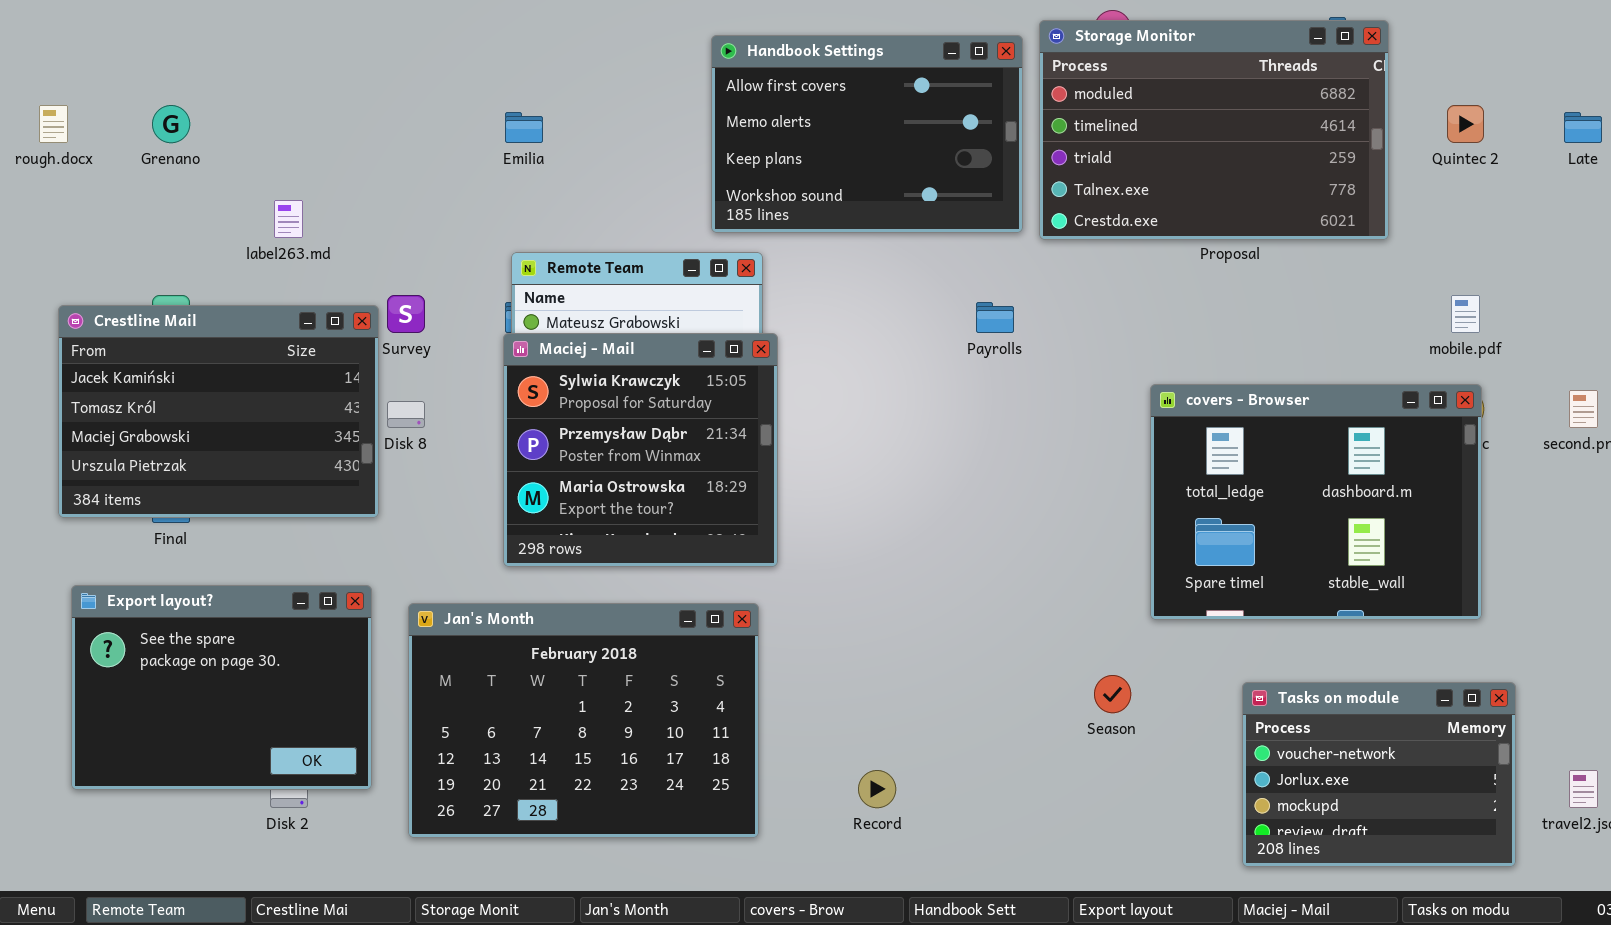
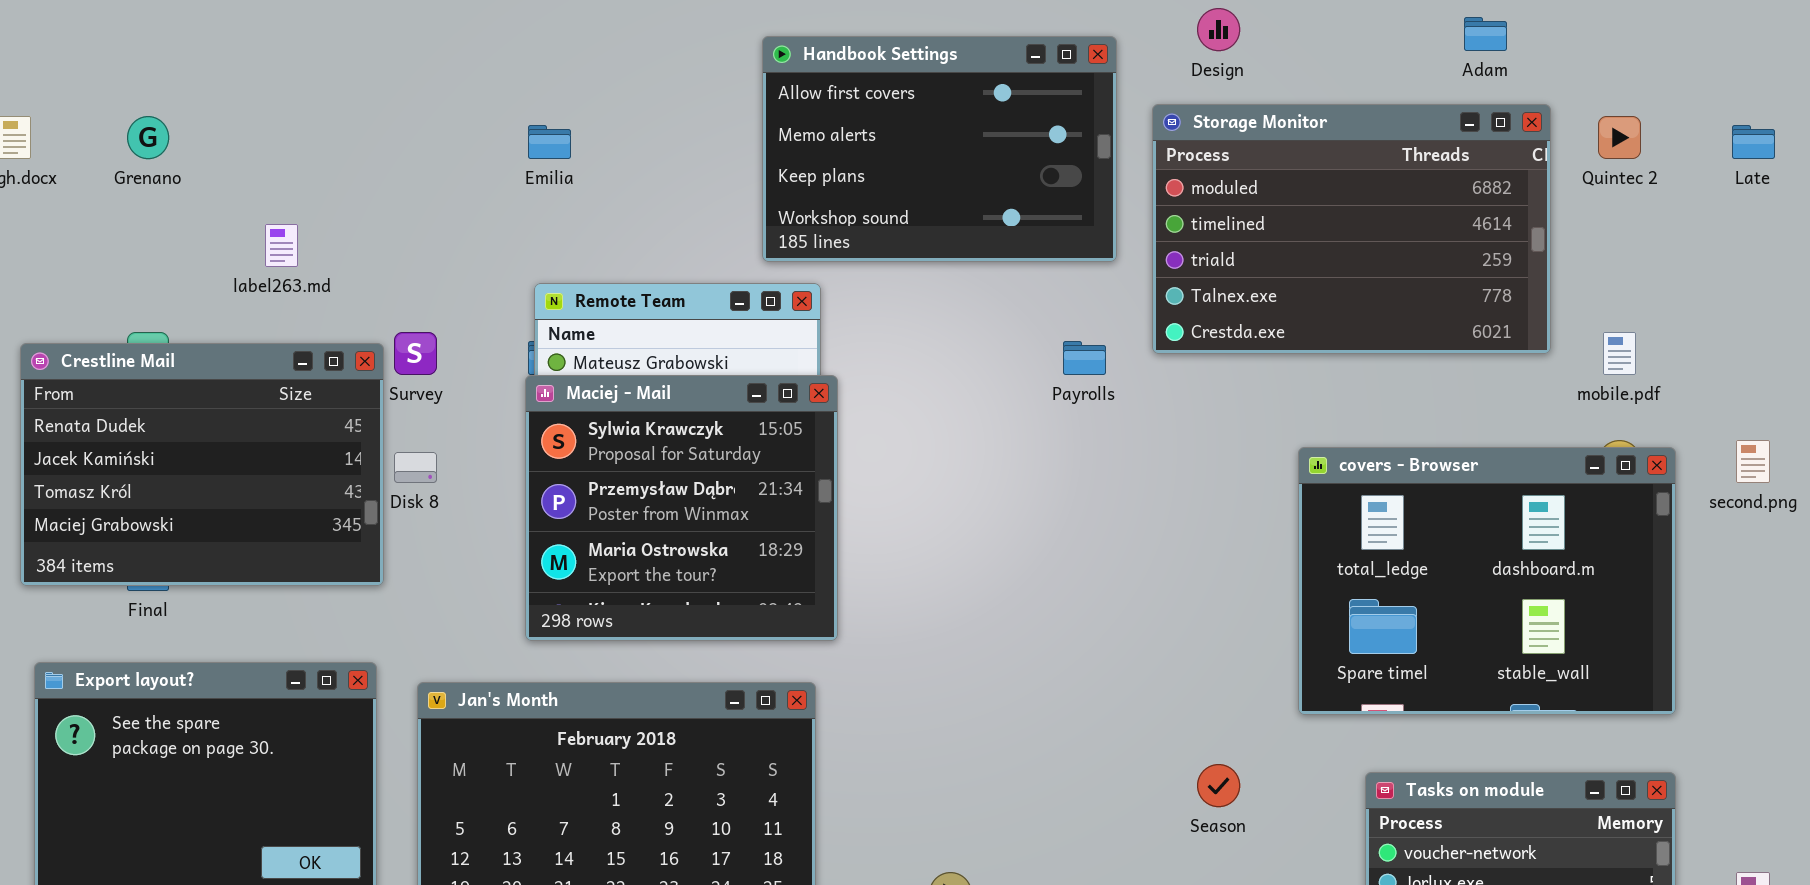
Storage Monitor: [1039,20,1389,240] -> [1152,104,1551,354], moved
Crestline Mail: [58,305,379,518] -> [20,343,384,586], scrolled up 1 row
covers - Browser: [1150,384,1482,620] -> [1298,447,1676,715], moved

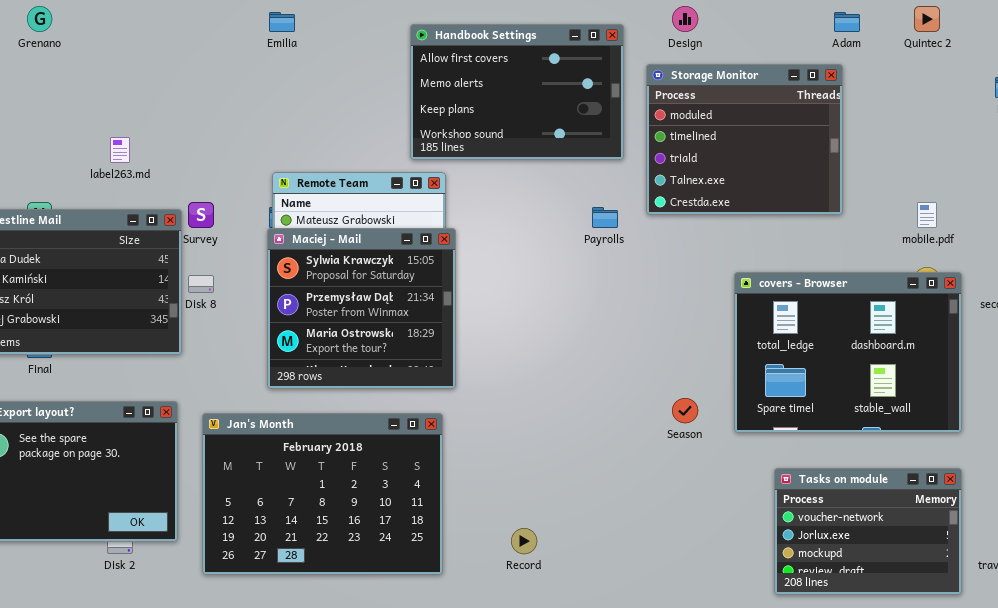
Storage Monitor: [1152,104,1551,354] -> [646,64,843,215], resized
Grenano: [127,116,169,159] -> [27,6,52,32], moved
Quintec 2: [1598,116,1641,159] -> [914,6,940,32], moved
Emilia: [528,125,571,159] -> [269,12,295,32], moved
Season: [1197,764,1240,807] -> [672,398,698,423], moved

